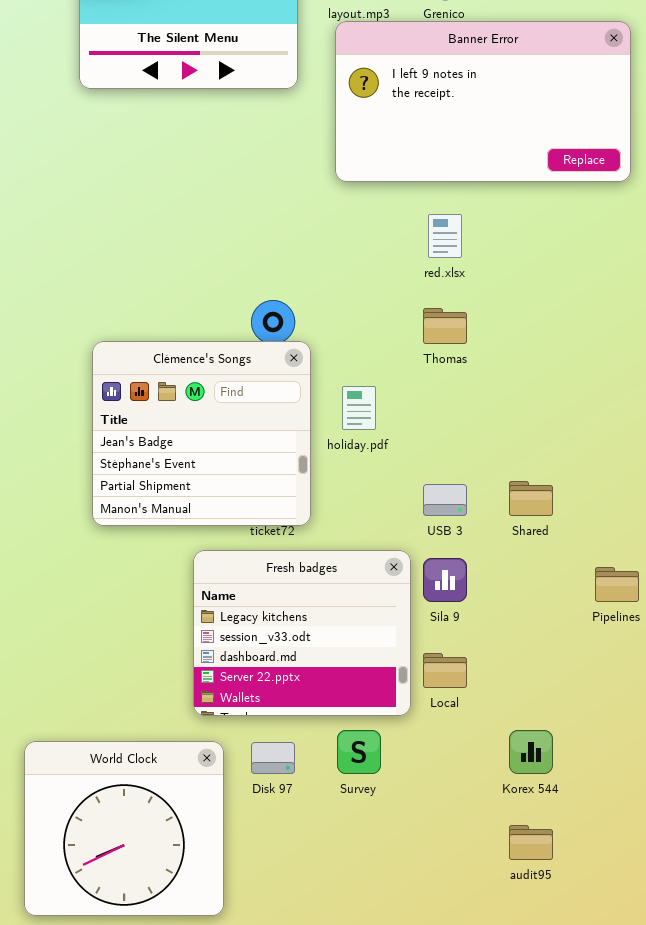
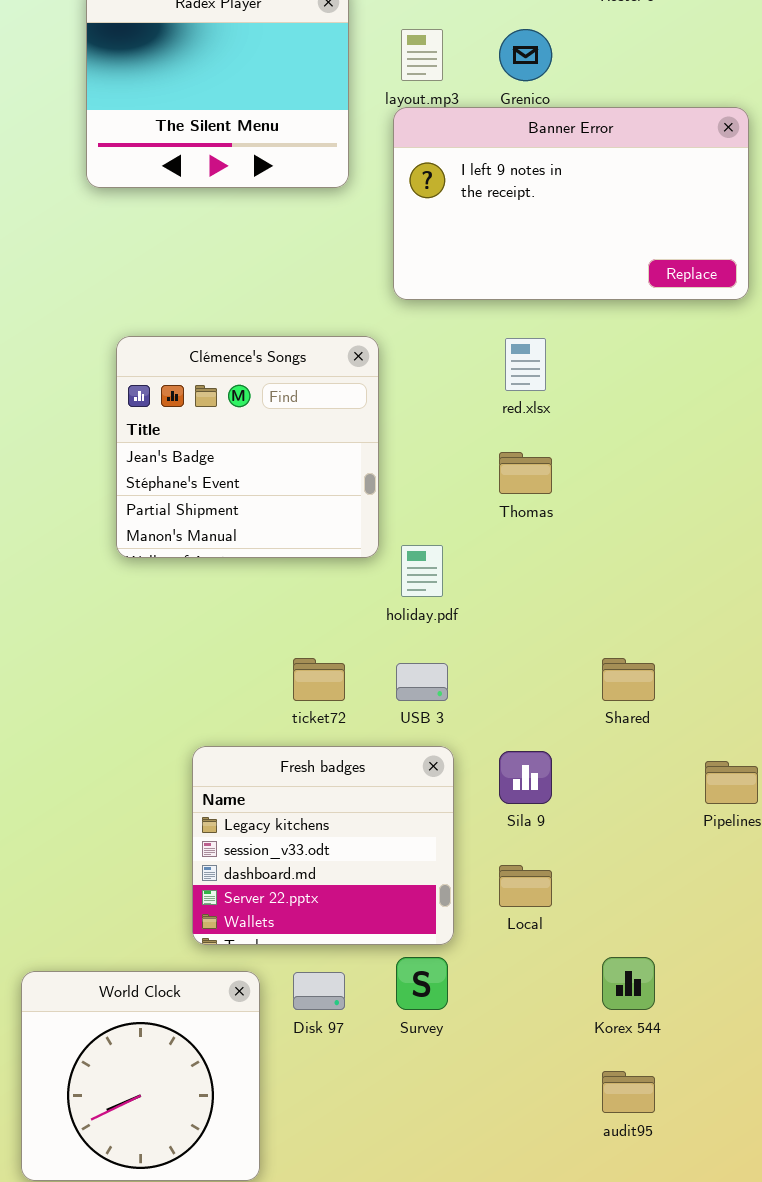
Clémence's Songs: [92,341,311,526] -> [116,336,379,558], moved
USB 3: [423,484,467,516] -> [396,663,448,701], moved
Fresh badges: [193,550,411,716] -> [192,746,454,945], moved

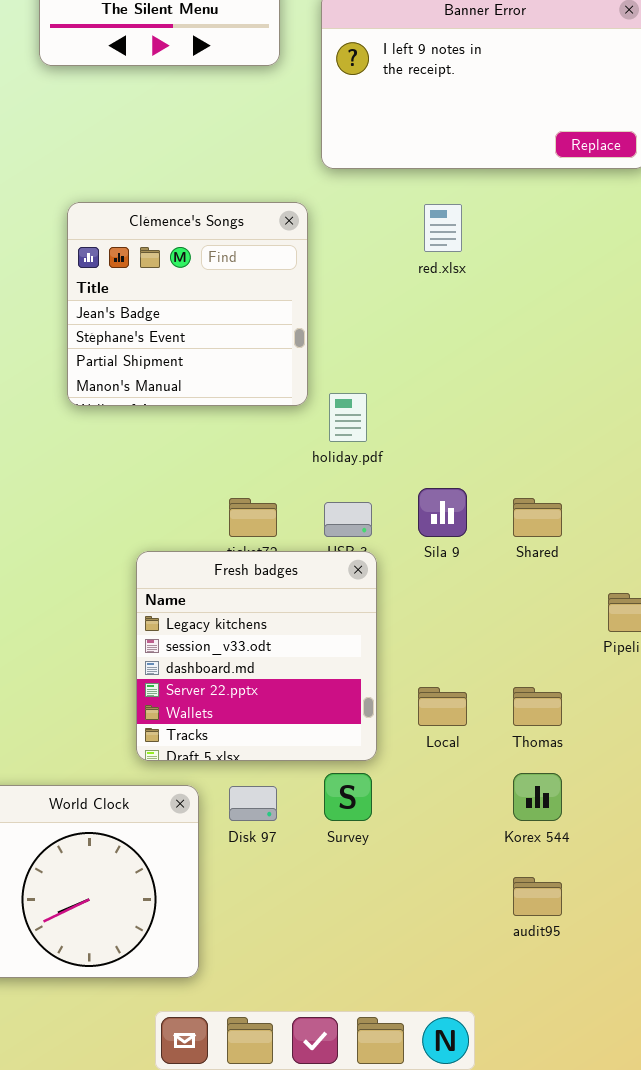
Thomas: [499,452,552,494] -> [513,687,562,726], moved
Fresh badges: [192,746,454,945] -> [136,551,377,761], resized
Sila 9: [499,751,552,804] -> [418,488,467,537], moved

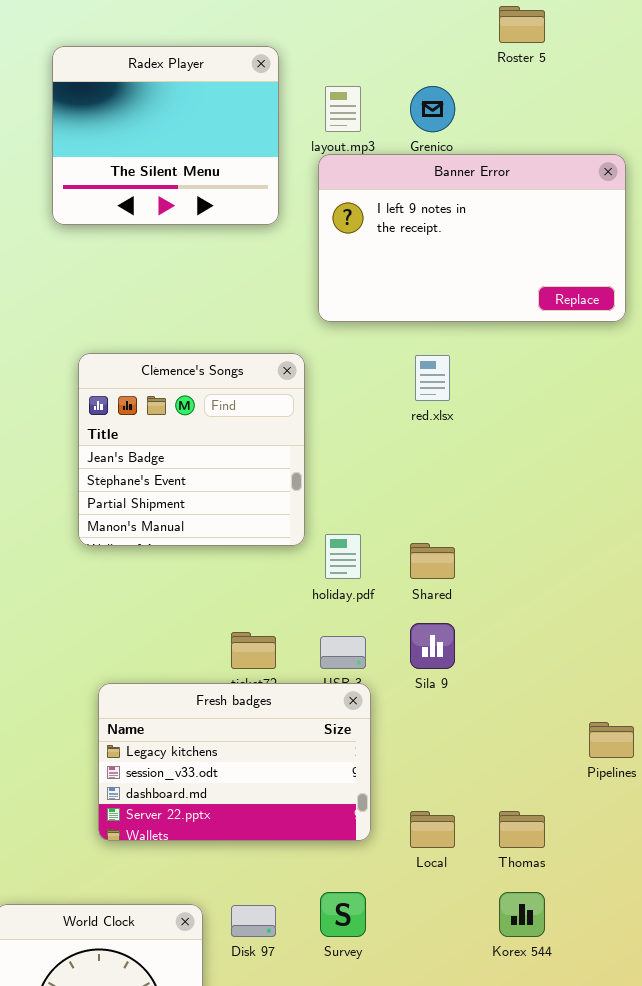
Shared: [513,498,562,537] -> [410,543,455,579], moved
Fresh badges: [136,551,377,761] -> [98,683,371,841], resized

